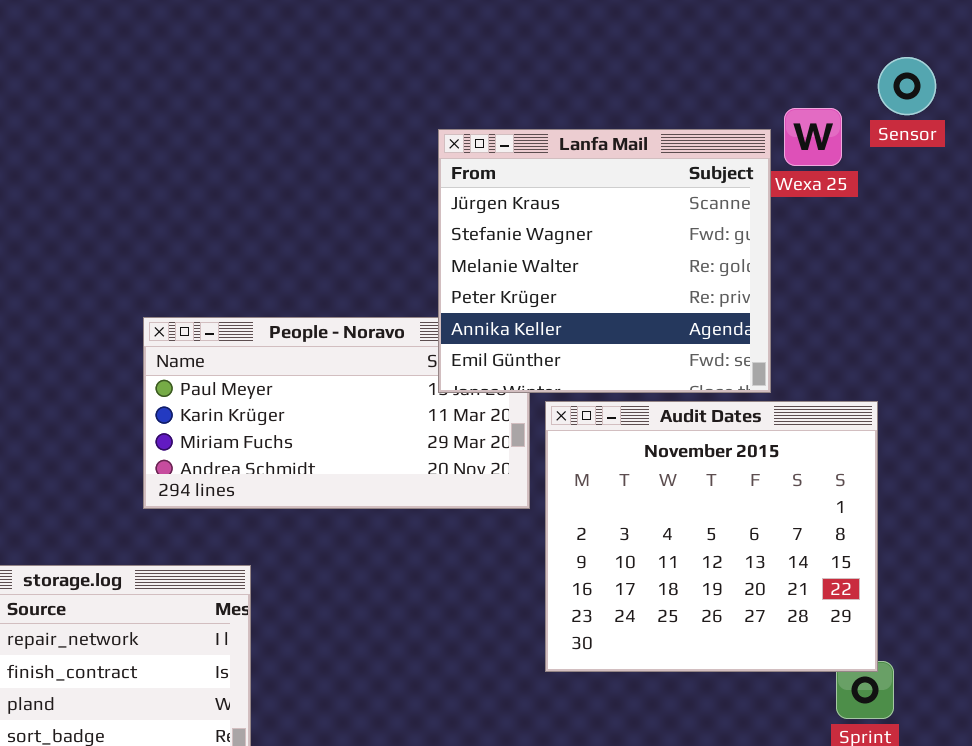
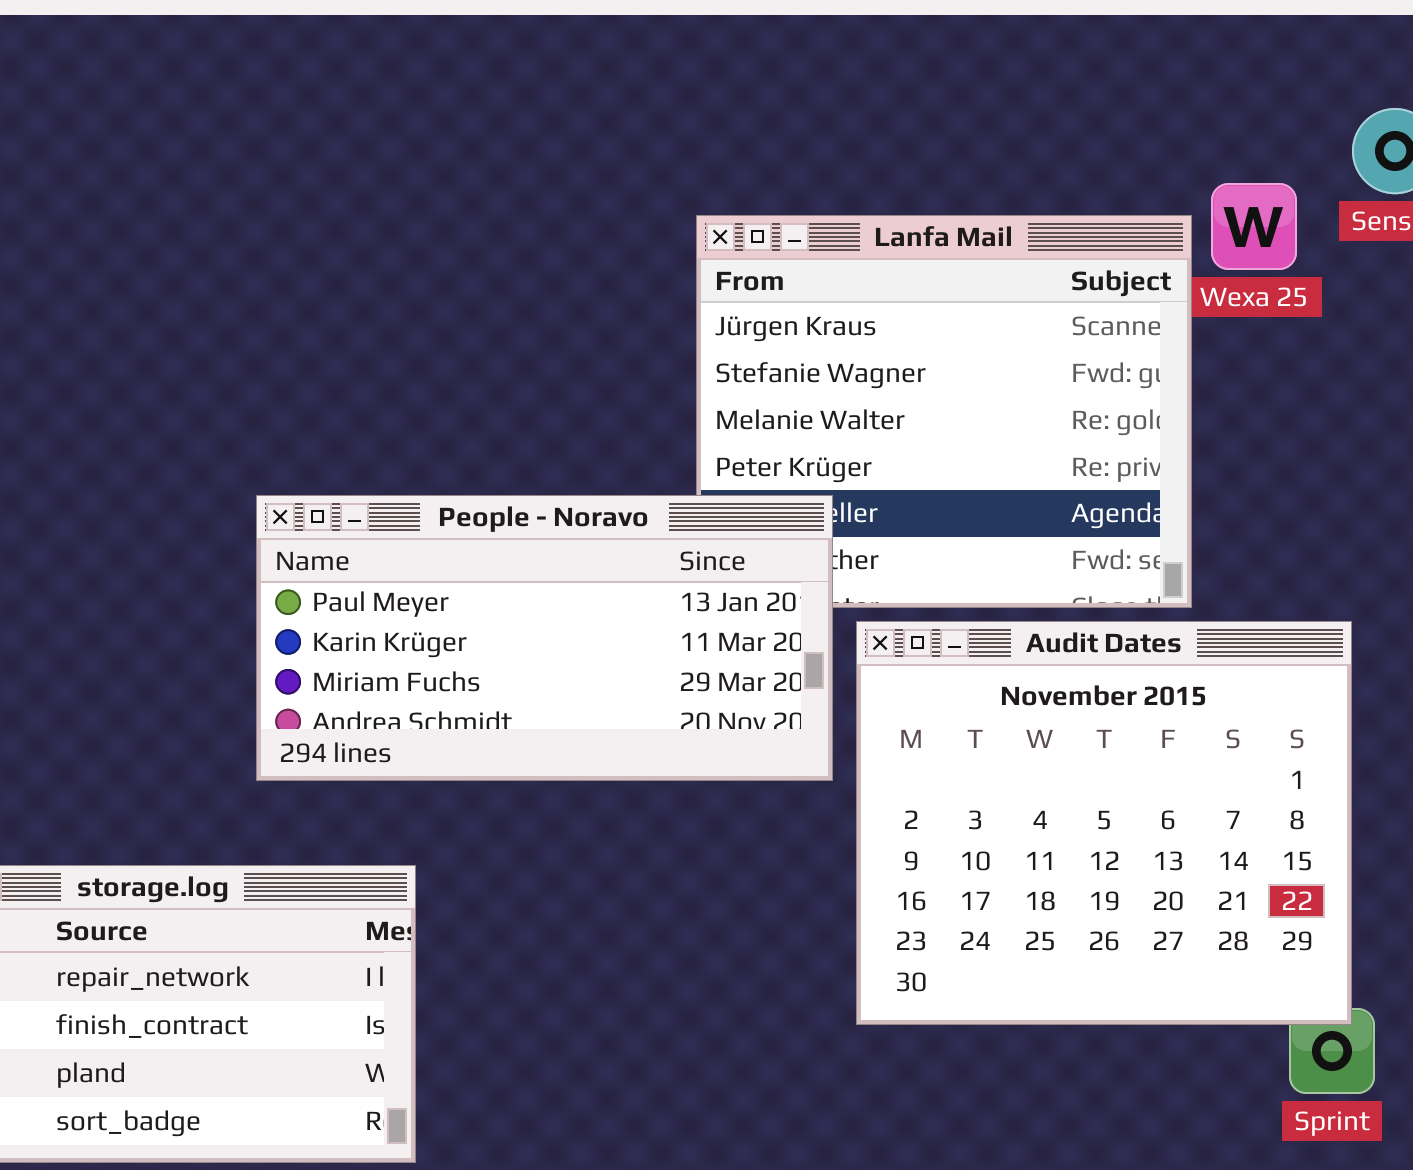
People - Noravo: [143,317,530,509] -> [256,495,833,781], raised

